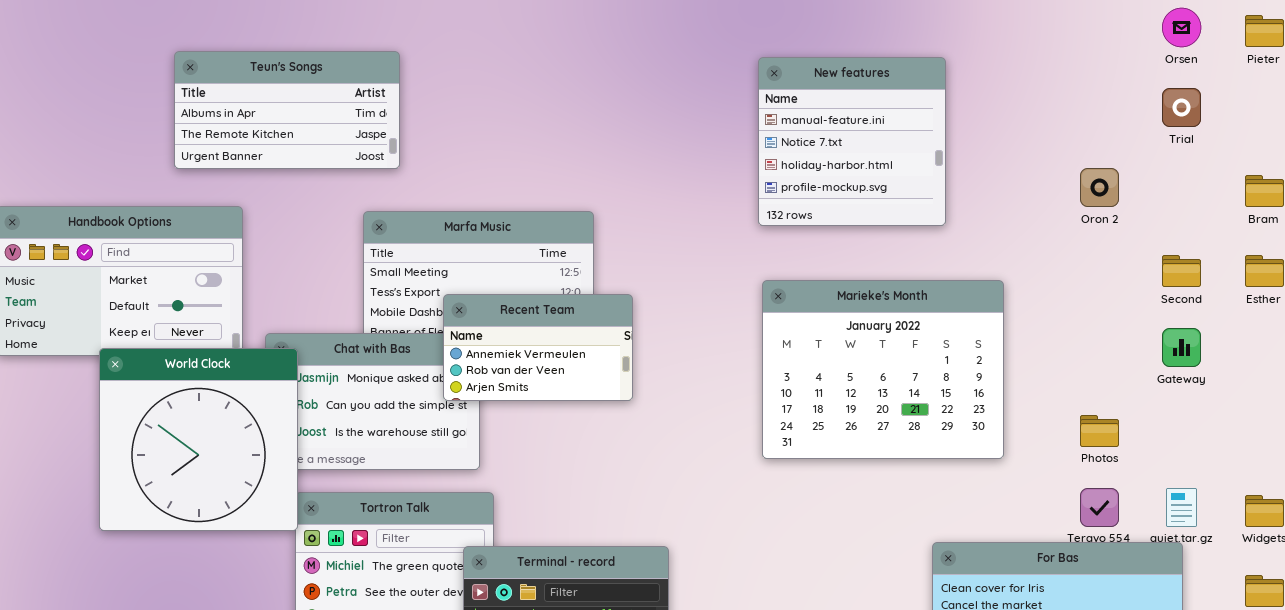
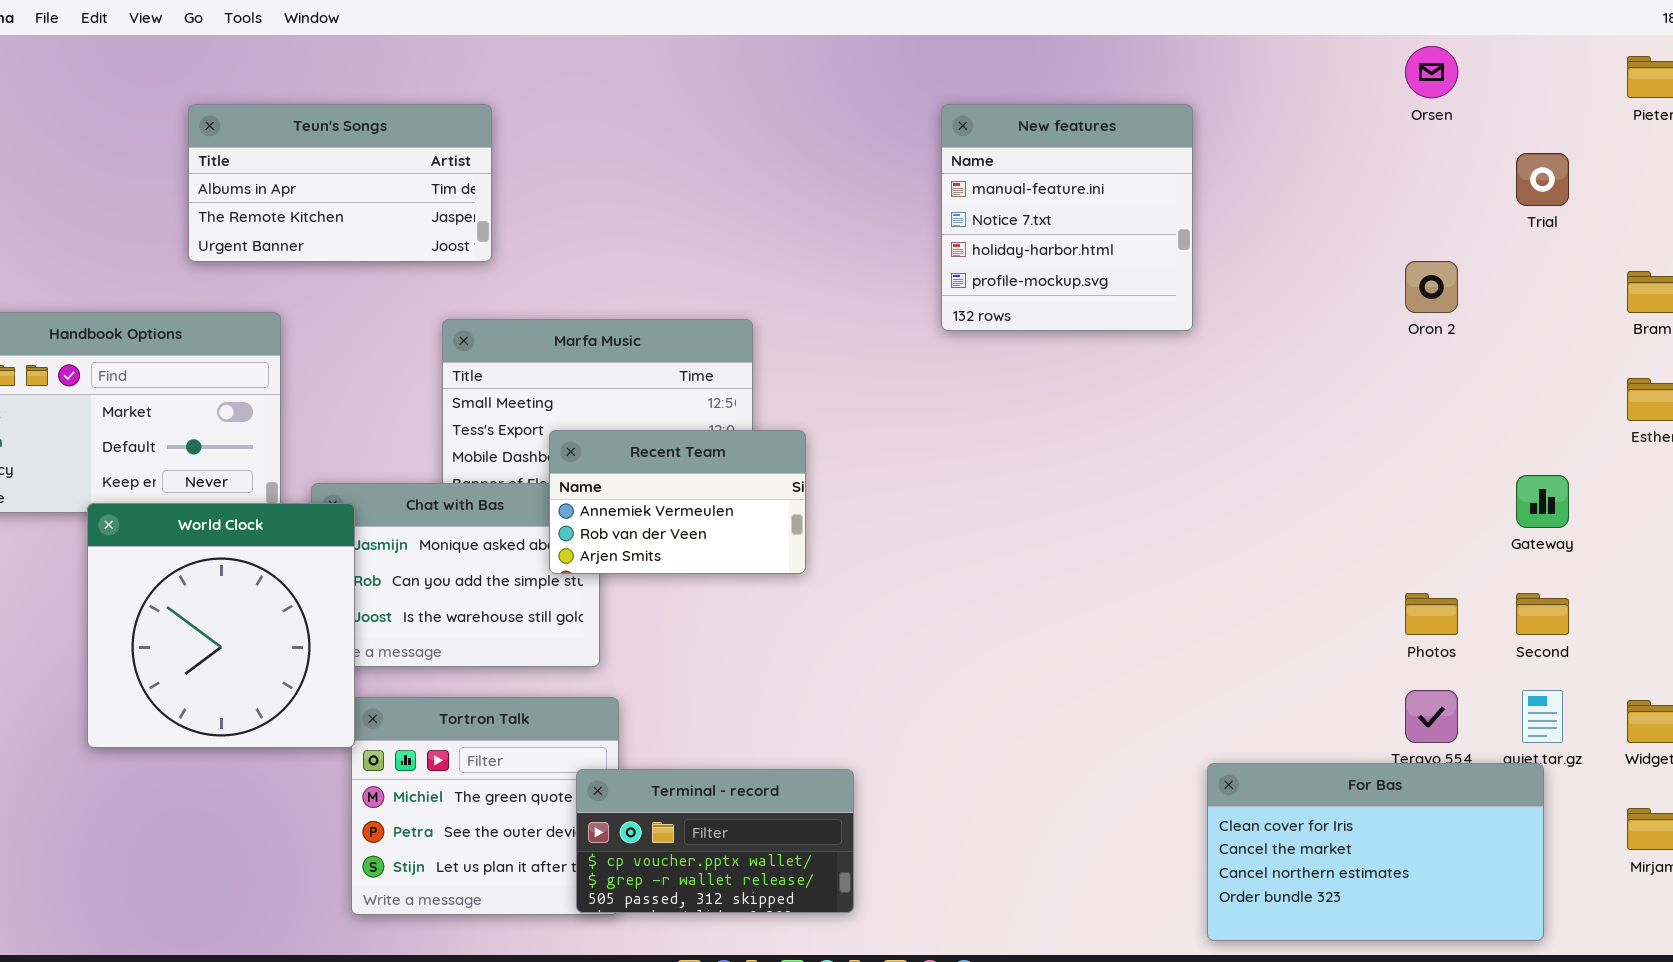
Orsen: [1162,8,1201,47] -> [1405,46,1458,98], moved
New features: [758,57,946,226] -> [941,104,1193,331], moved
Second: [1162,255,1201,287] -> [1516,593,1569,635], moved
Marieke's Month: [762,280,1004,459] -> none, closed

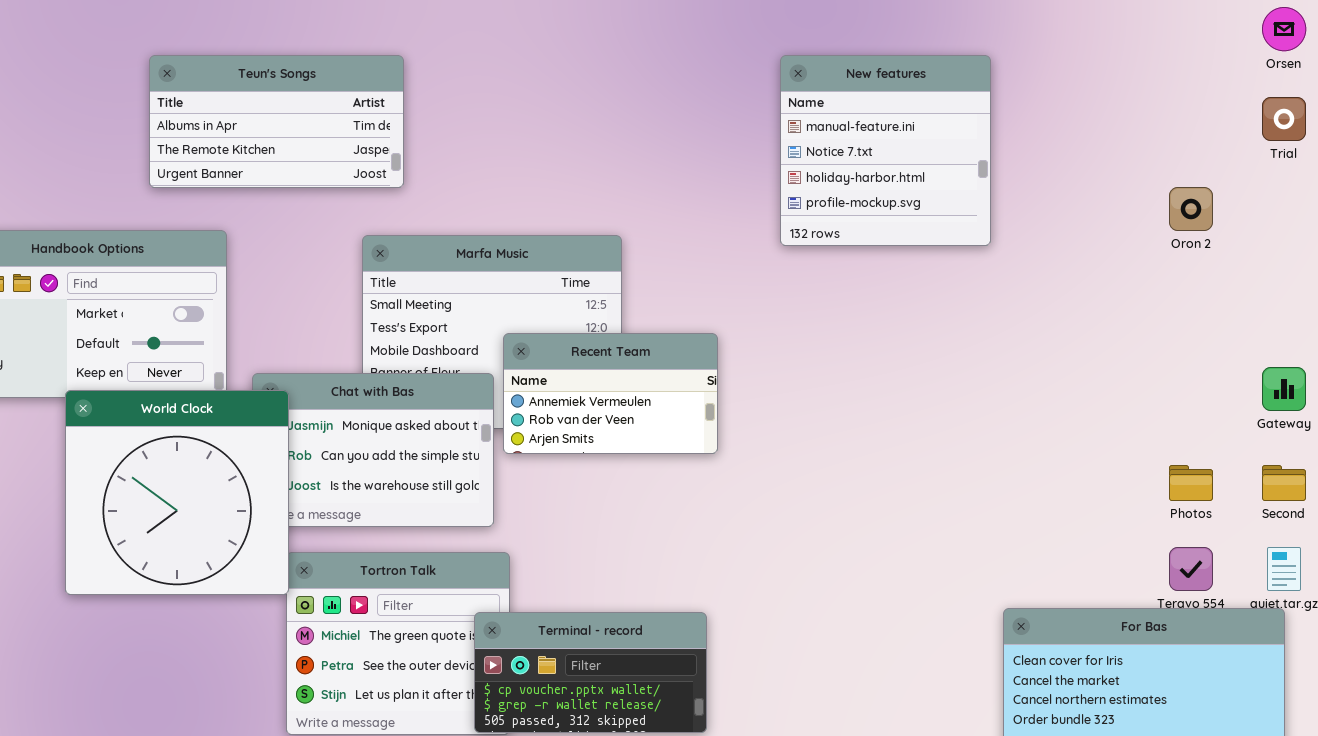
Orsen: [1405,46,1458,98] -> [1262,7,1306,51], moved
Recent Team: [549,430,806,574] -> [503,333,718,454], moved

